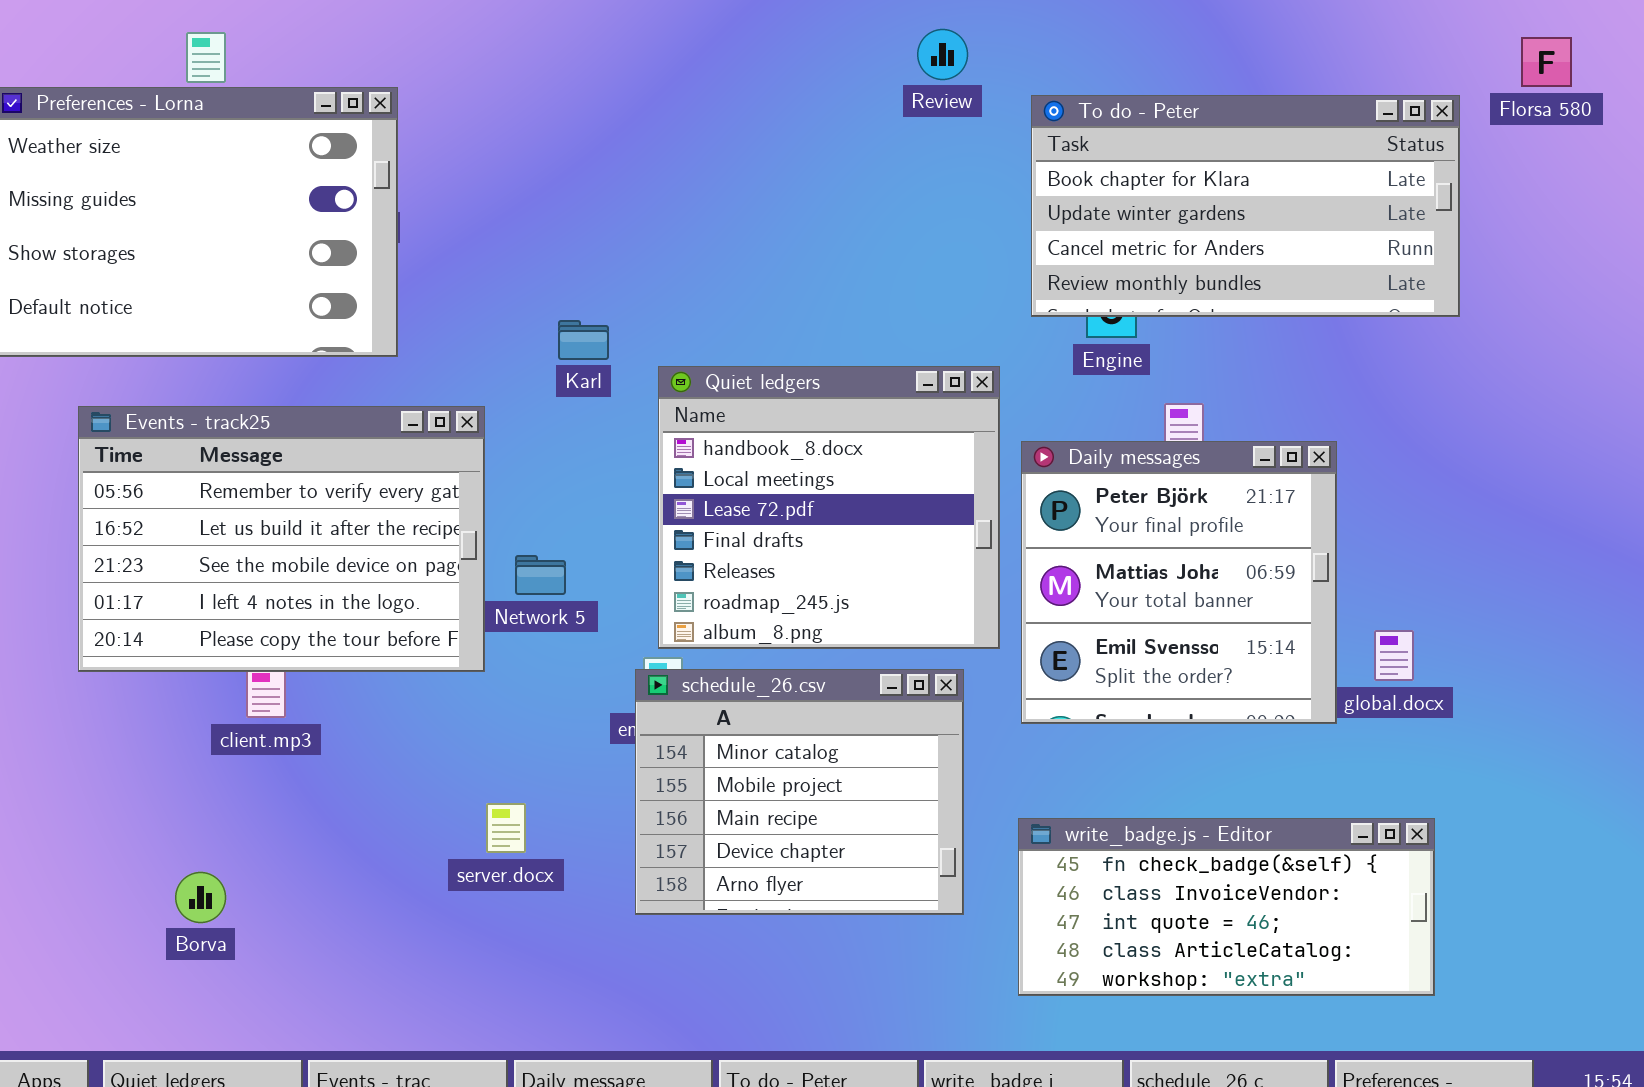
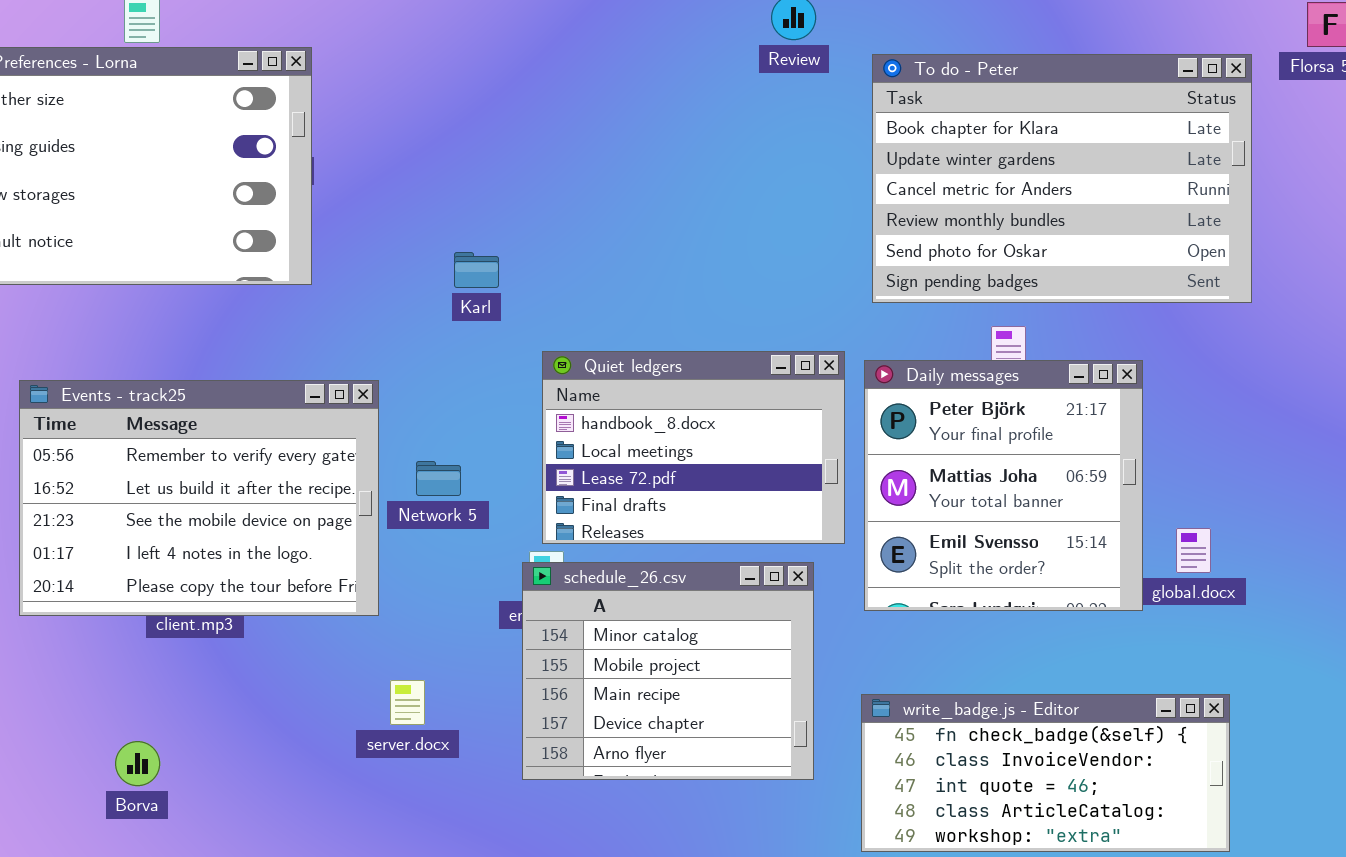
To do - Peter: [1031,95,1460,317] -> [872,54,1252,303], resized
Quiet ledgers: [658,366,1000,649] -> [542,351,845,544], resized
Events - track25: [78,406,485,672] -> [19,380,379,616], moved

